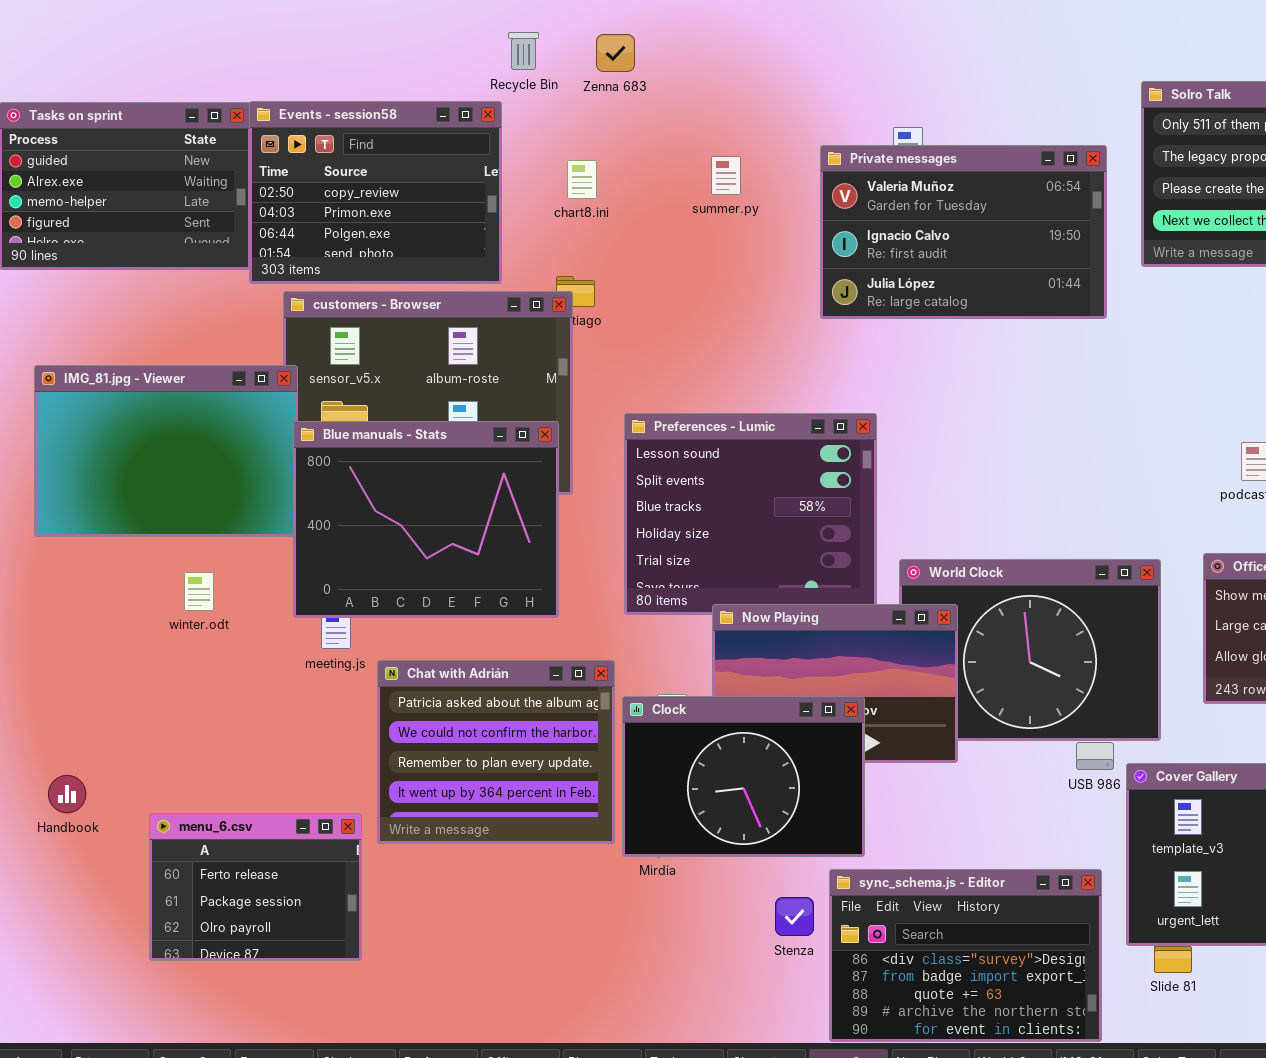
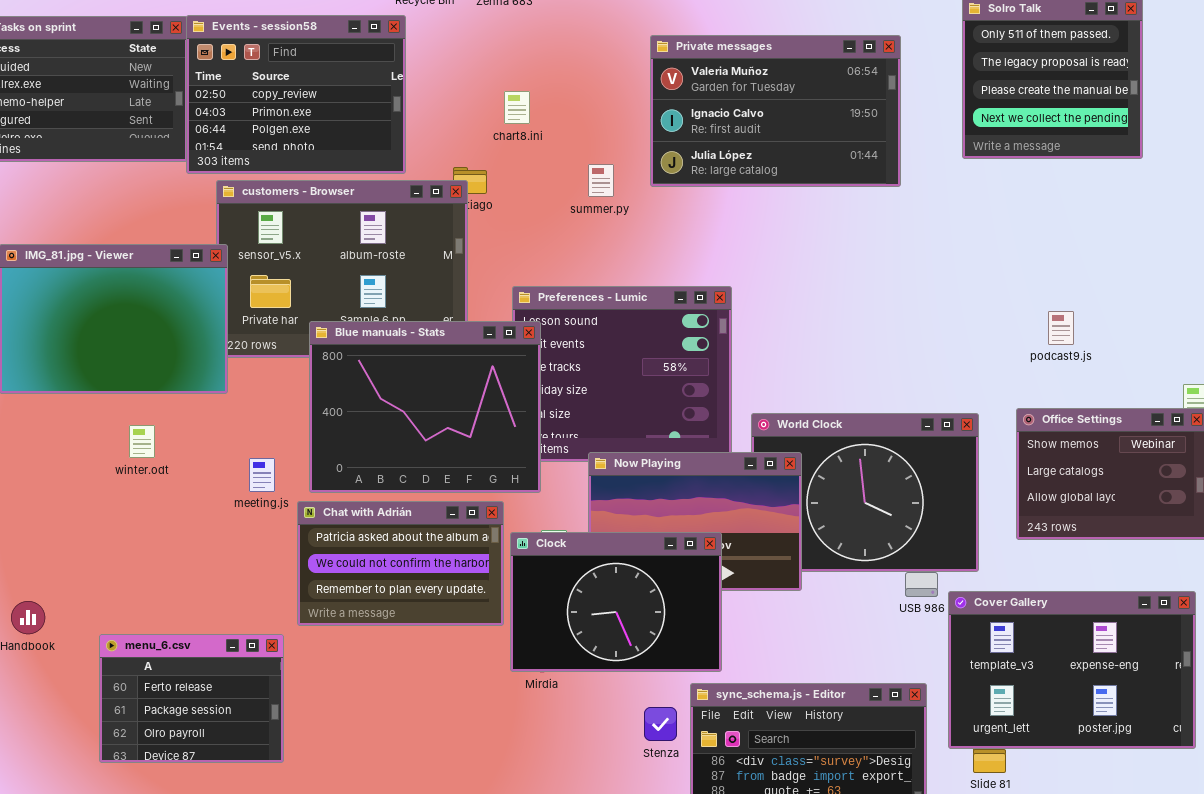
Private messages: [820,145,1107,319] -> [650,35,901,187], moved
summer.py: [711,156,741,195] -> [588,164,614,197], moved
chart8.ini: [567,160,597,199] -> [504,91,530,124], moved
Blue manuals - Stats: [293,421,559,618] -> [309,321,541,493], moved
Chat with Adrián: [377,660,615,844] -> [297,501,504,626], resized

